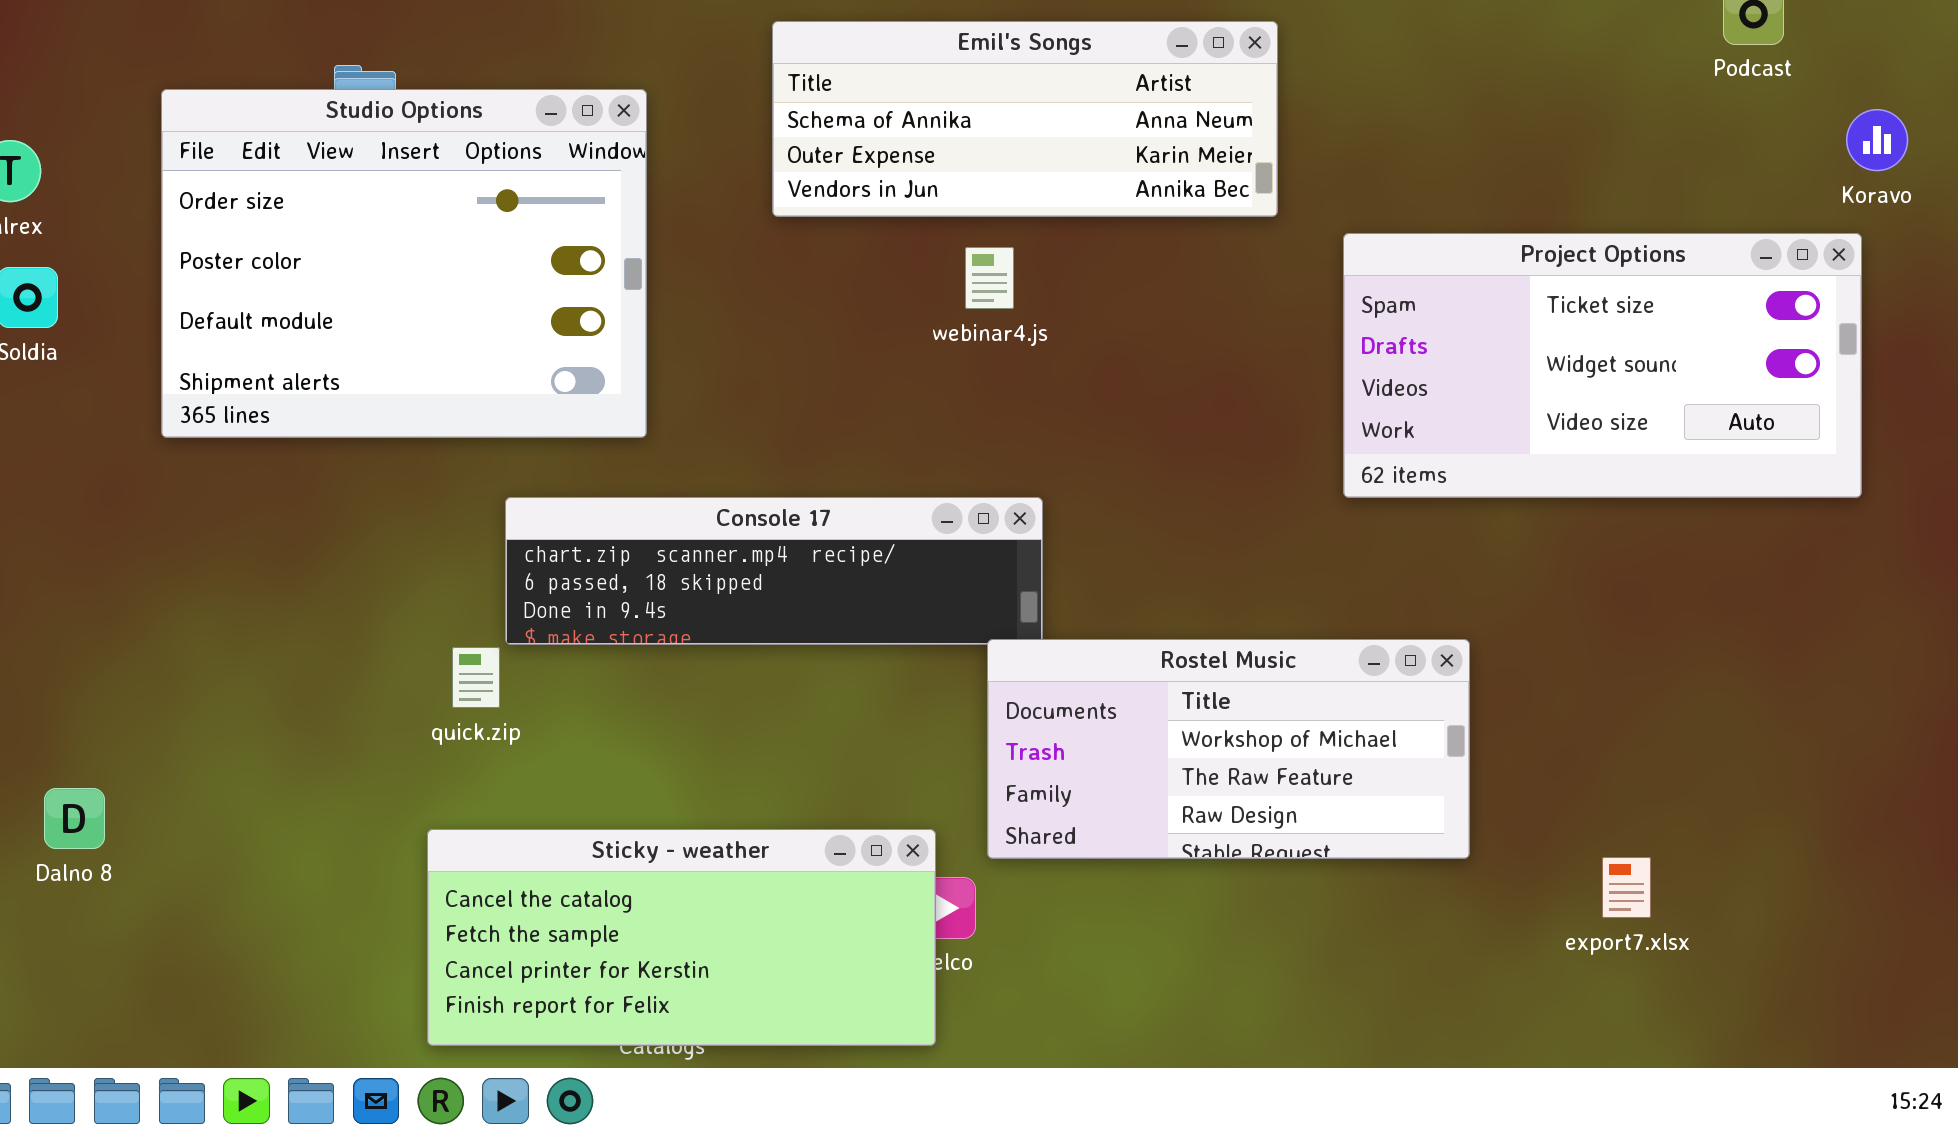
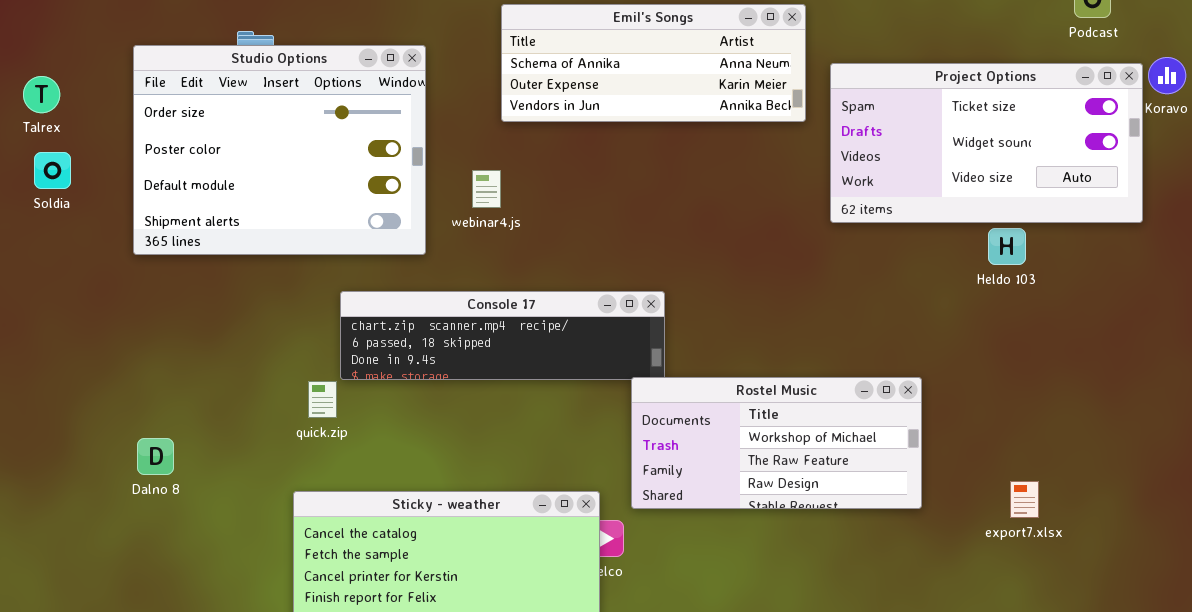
Project Options: [1343,233,1862,498] -> [830,63,1143,223], moved
webinar4.js: [965,247,1014,309] -> [472,170,501,208], moved
Dalno 8: [44,788,105,849] -> [137,438,174,475], moved
export7.xlsx: [1602,857,1651,918] -> [1010,481,1039,518], moved

